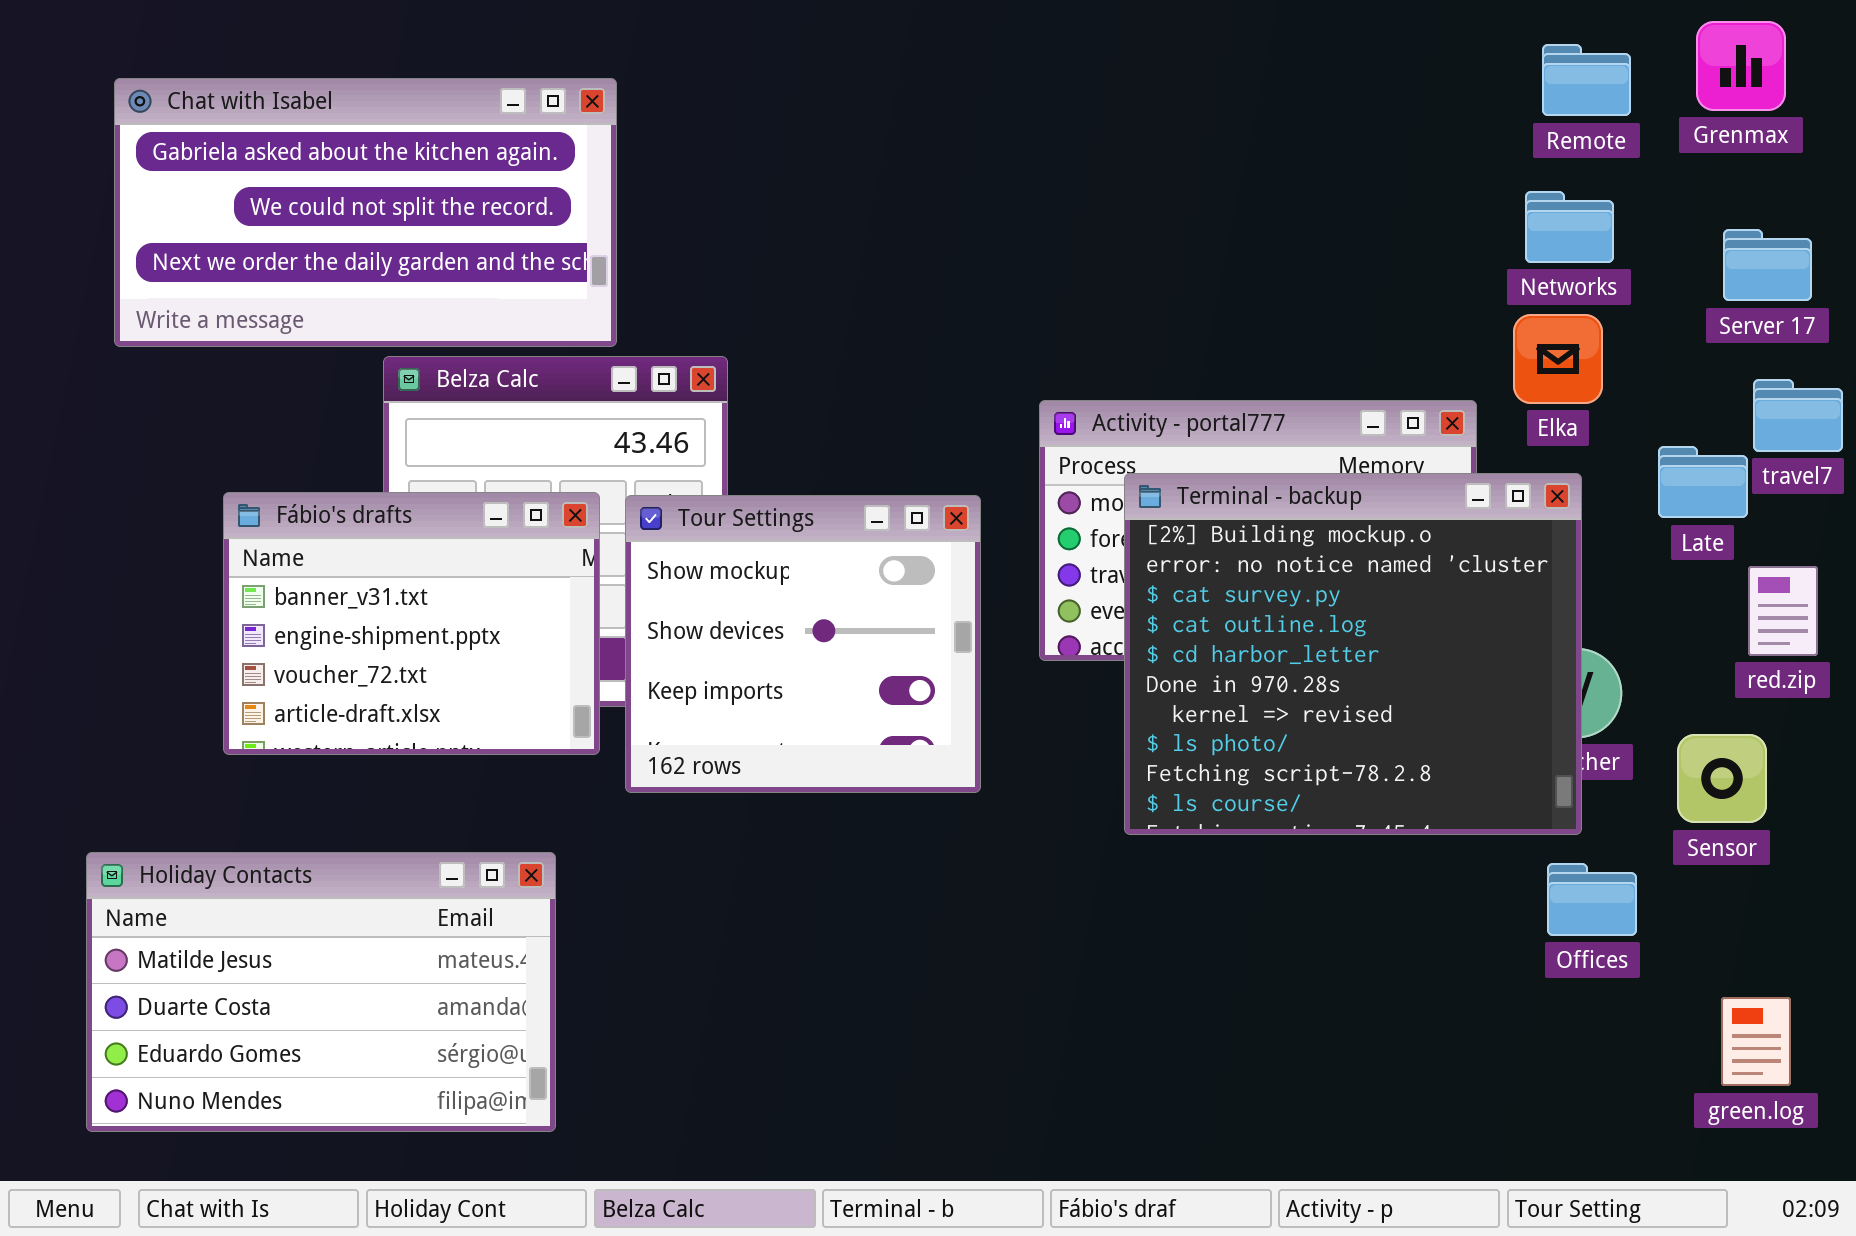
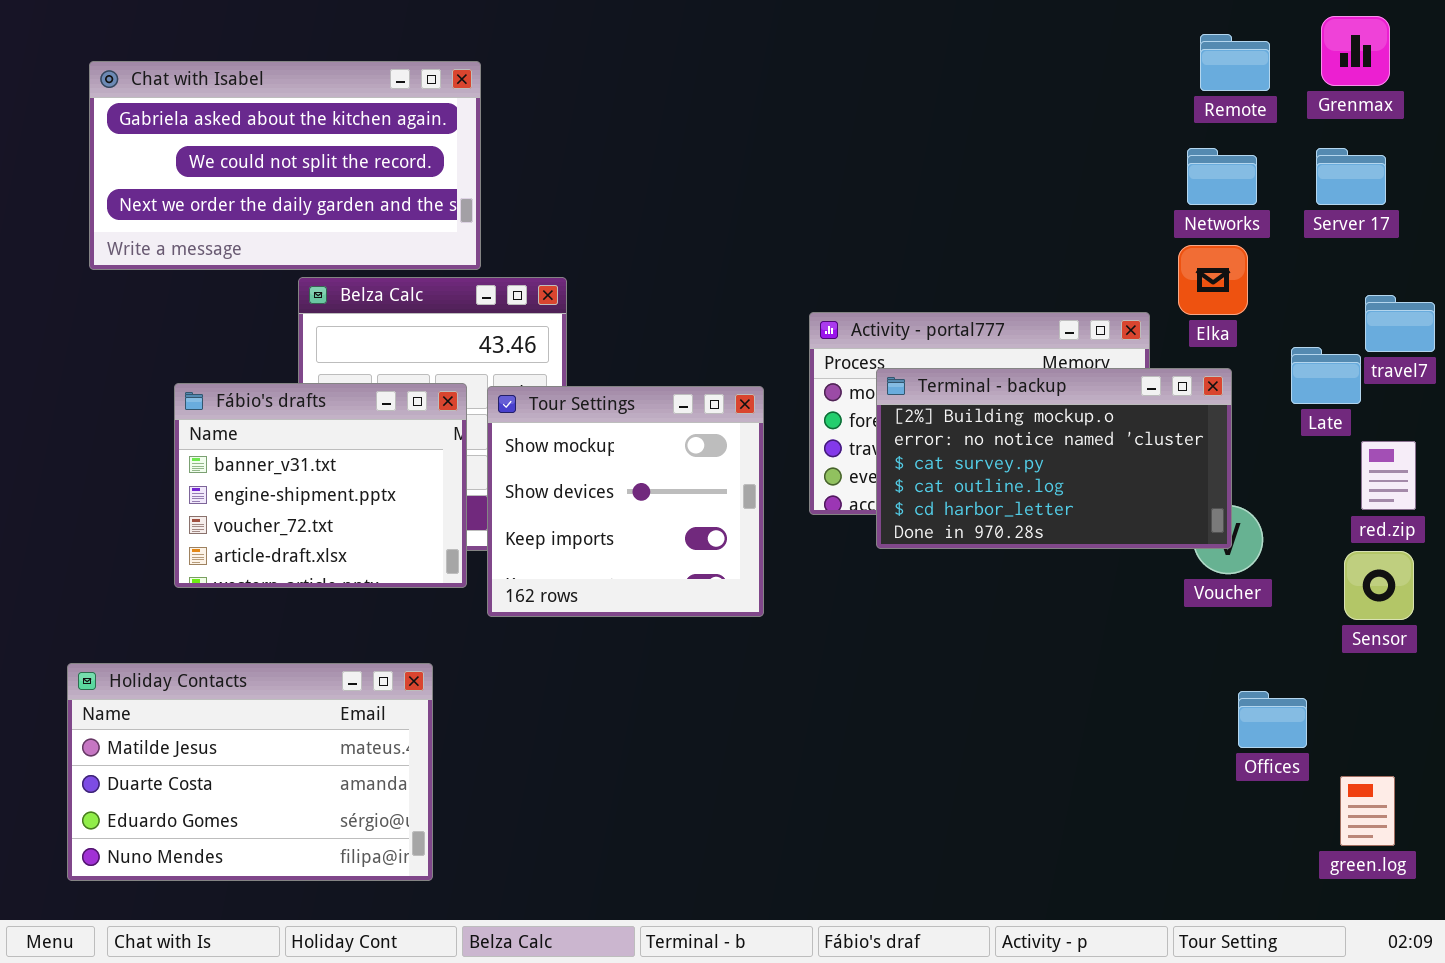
Server 17: [1723,229,1812,301] -> [1316,148,1386,205], moved
Terminal - backup: [1124,473,1582,835] -> [876,368,1232,549], resized
Sensor: [1677,734,1767,823] -> [1344,551,1414,620], moved
Offices: [1547,863,1637,936] -> [1238,691,1307,748], moved

